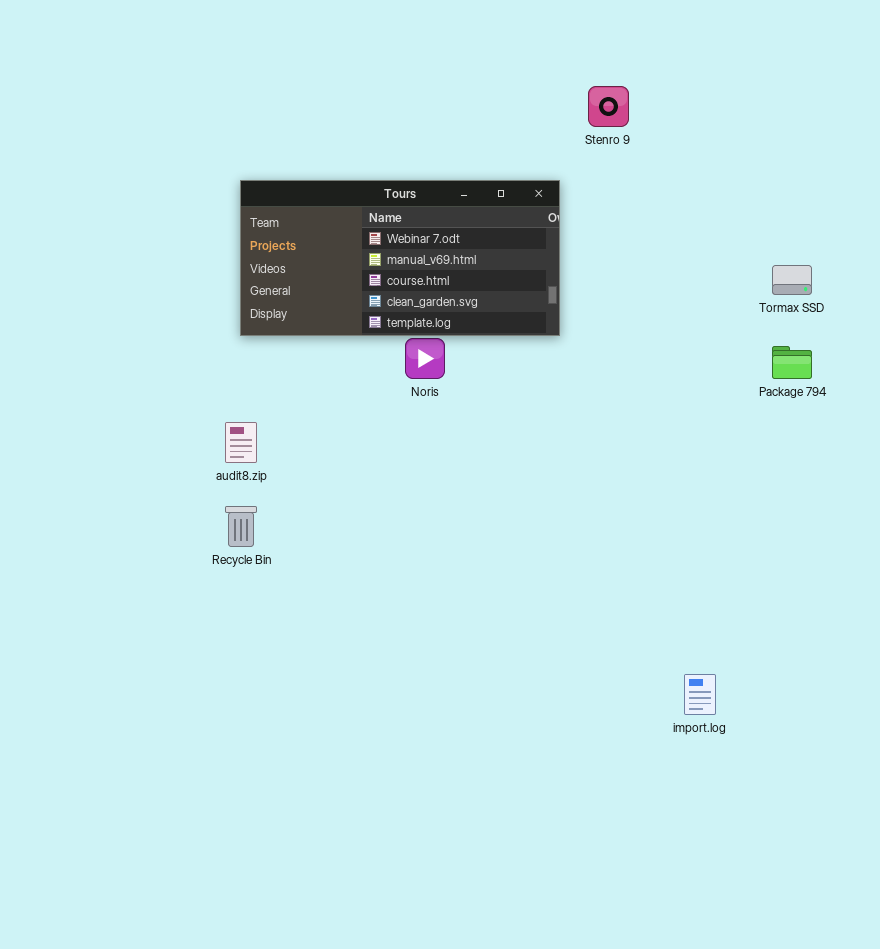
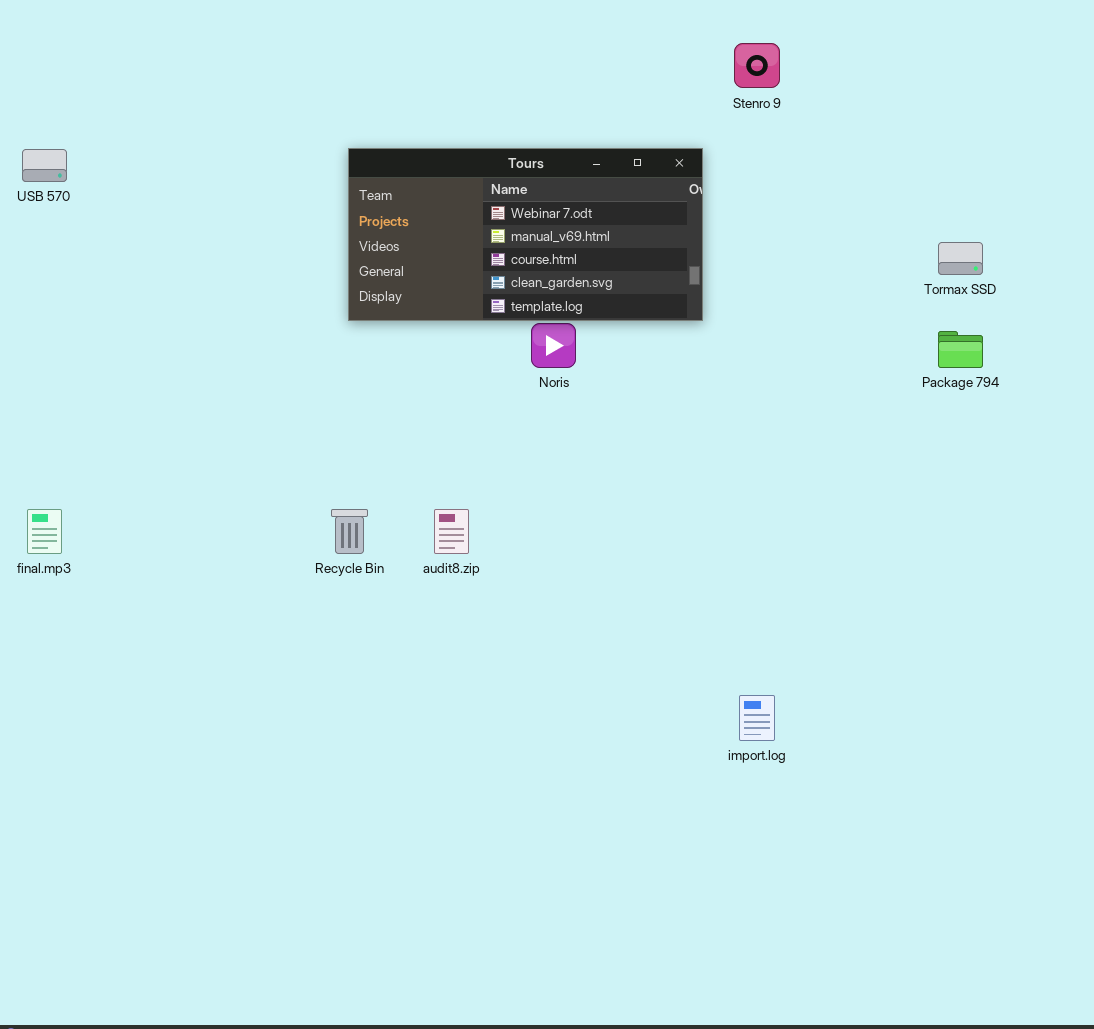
audit8.zip: [225,422,257,463] -> [434,509,469,554], moved
import.log: [684,674,716,715] -> [739,695,775,741], moved

